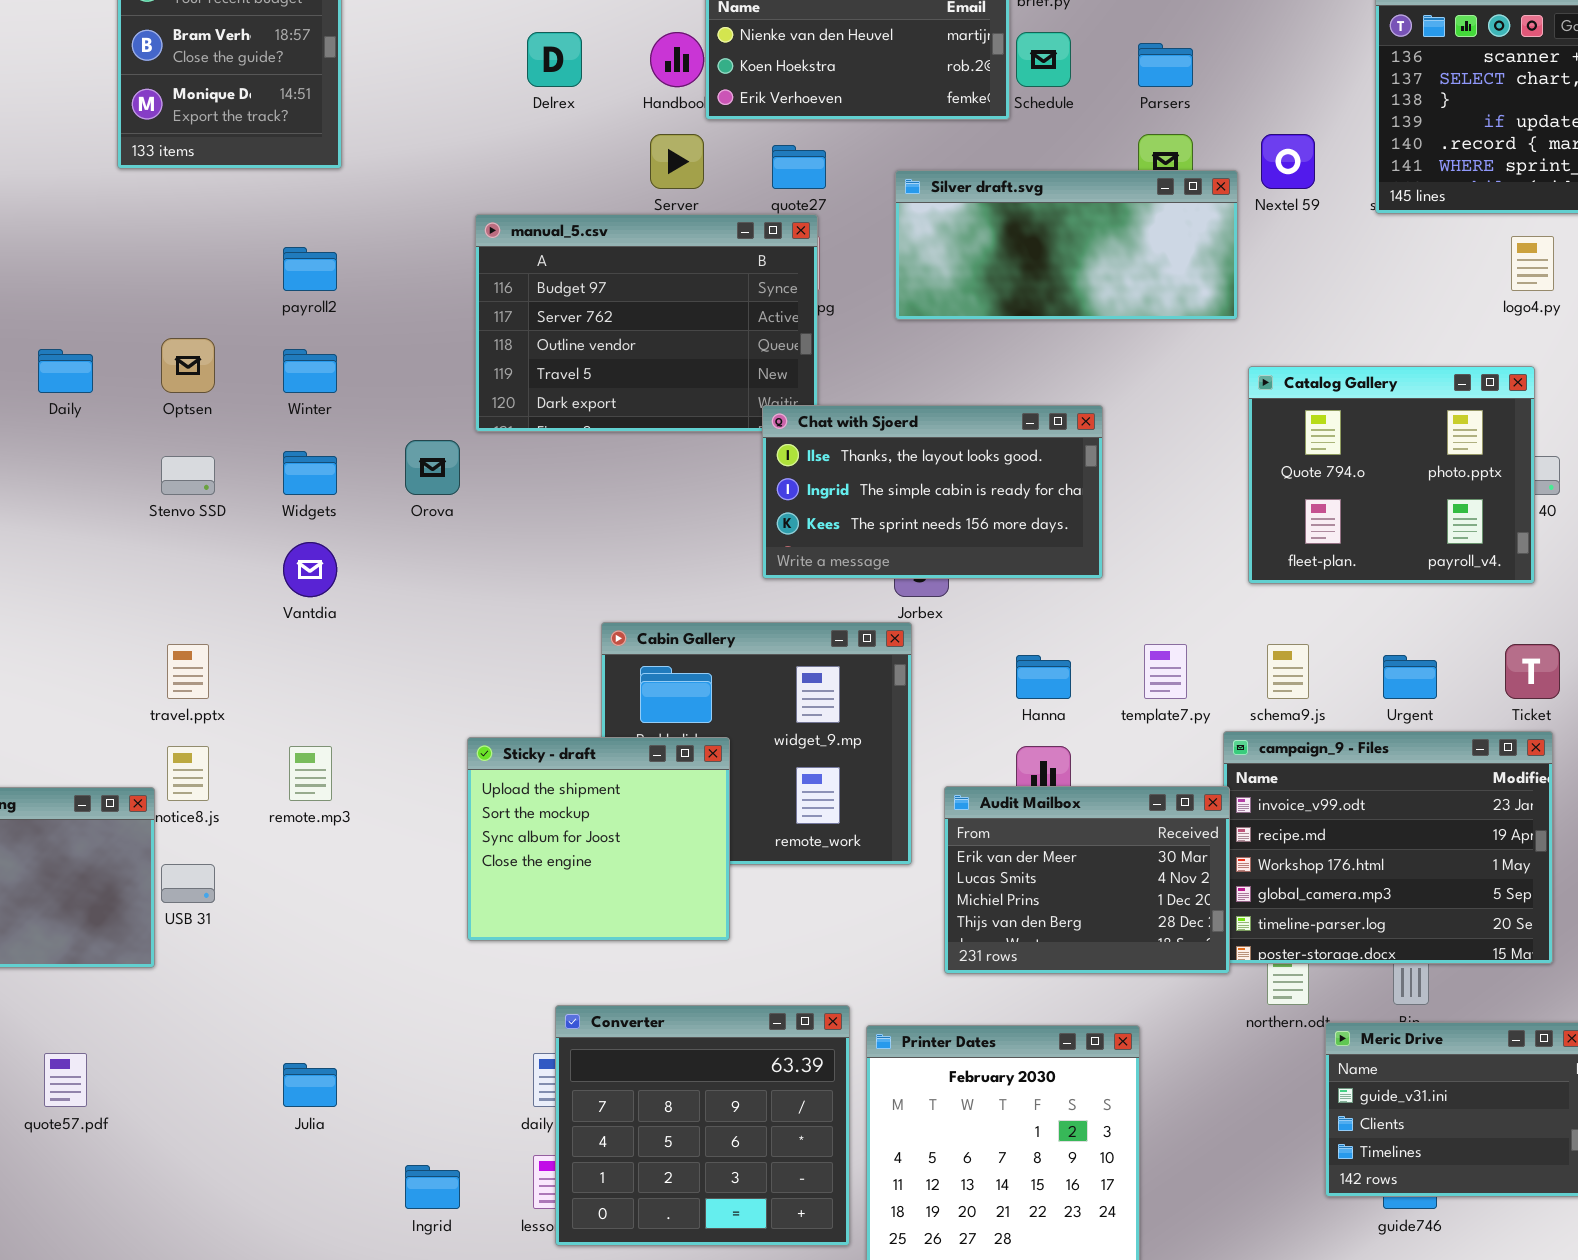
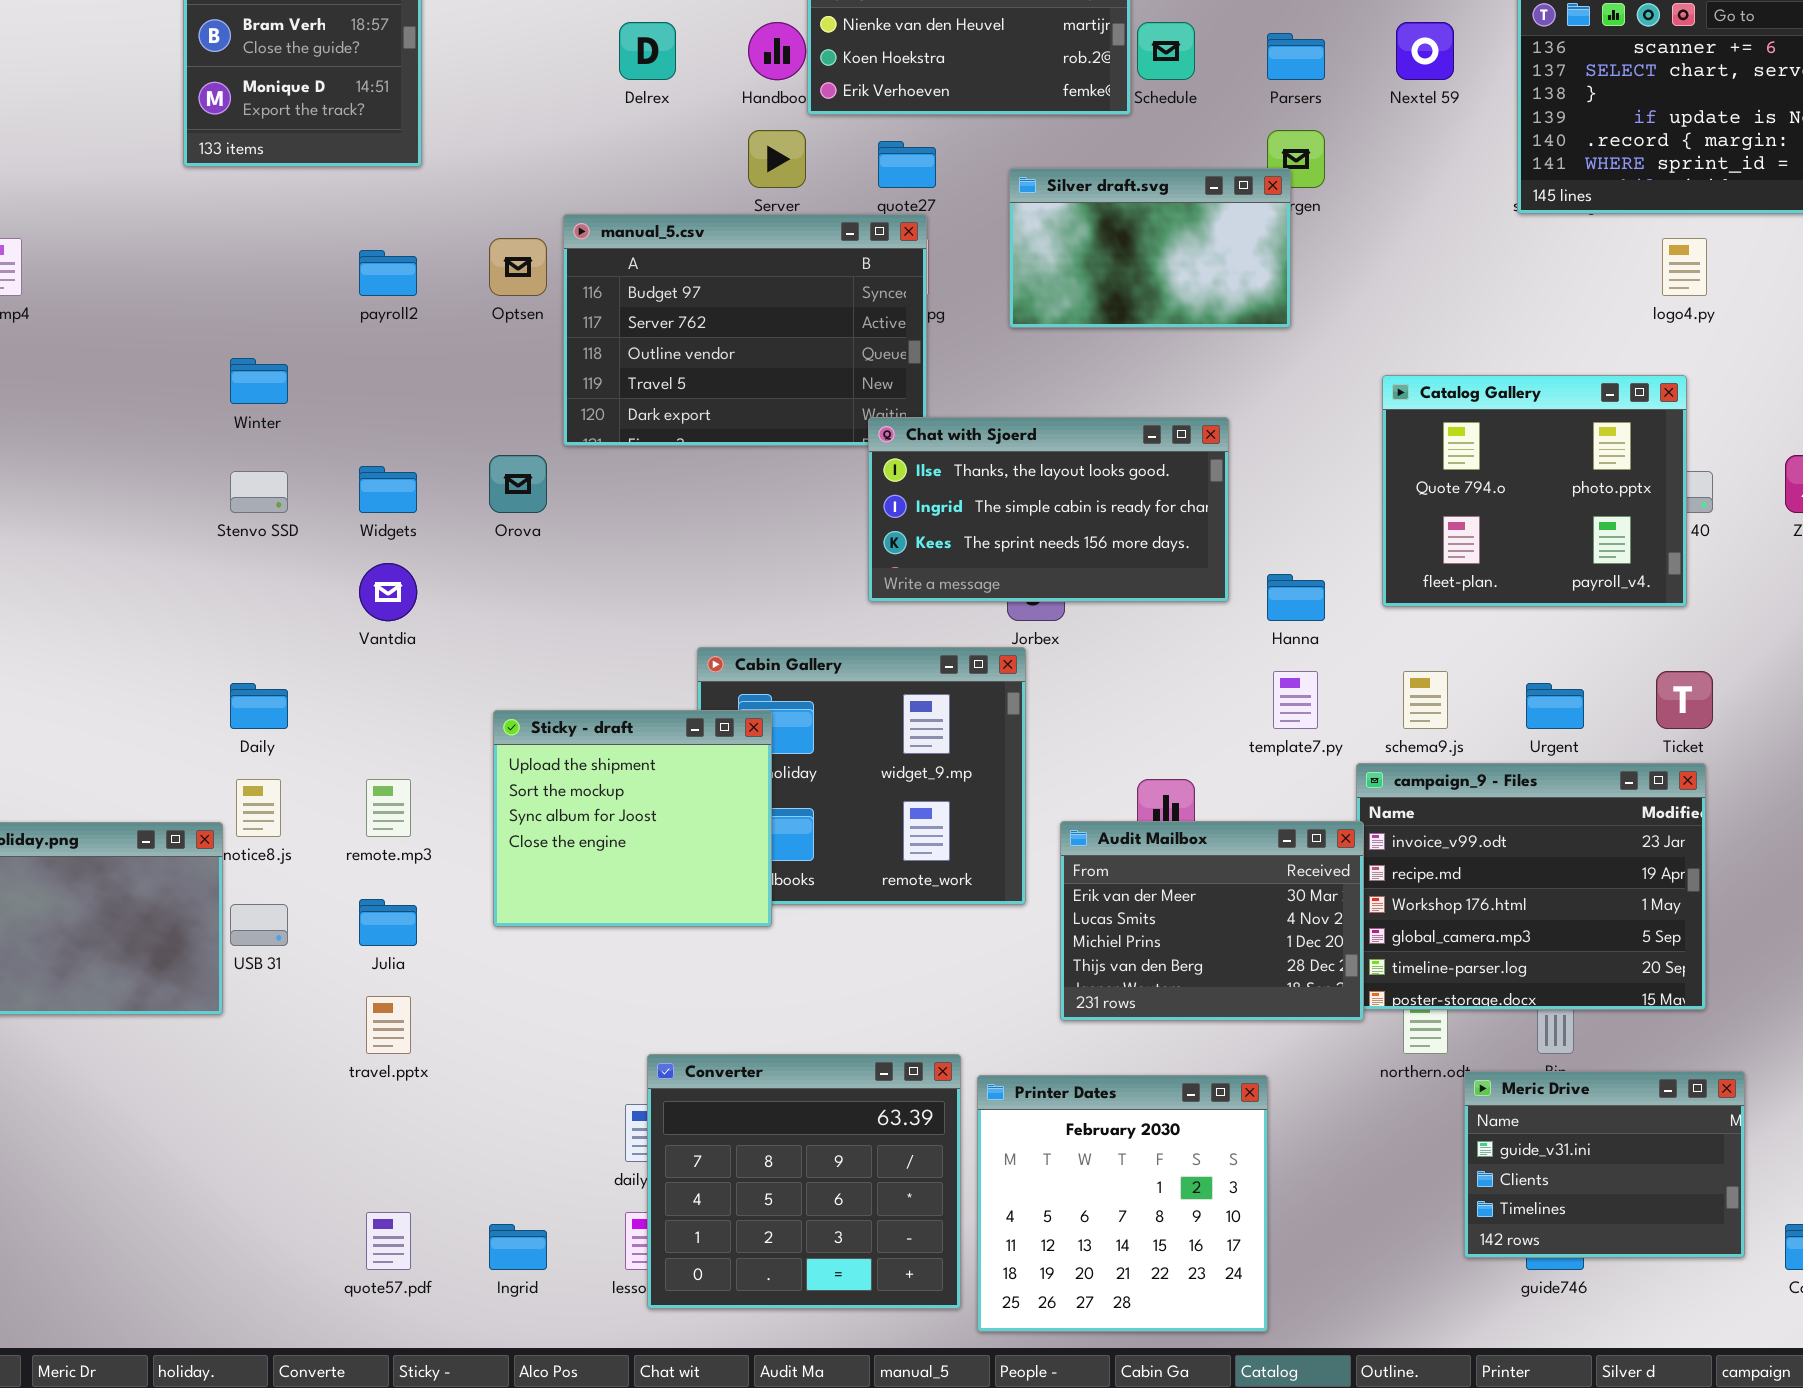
Nextel 59: [1261,134,1315,189] -> [1396,22,1454,80], moved
Silver draft.svg: [895,170,1238,320] -> [1009,168,1291,328], resized
Optsen: [161,338,215,393] -> [489,238,547,296], moved
Daily: [38,349,93,393] -> [230,683,288,729], moved
Winter: [283,349,337,393] -> [230,358,288,404], moved
travel.pptx: [167,644,209,699] -> [366,996,411,1054], moved
Hanna: [1016,655,1071,699] -> [1267,574,1325,621], moved
Sticky - draft: [467,737,730,941] -> [493,710,772,927], moved
quote57.pdf: [44,1053,87,1107] -> [366,1212,411,1270], moved
Julia: [283,1063,337,1107] -> [359,899,417,946], moved

